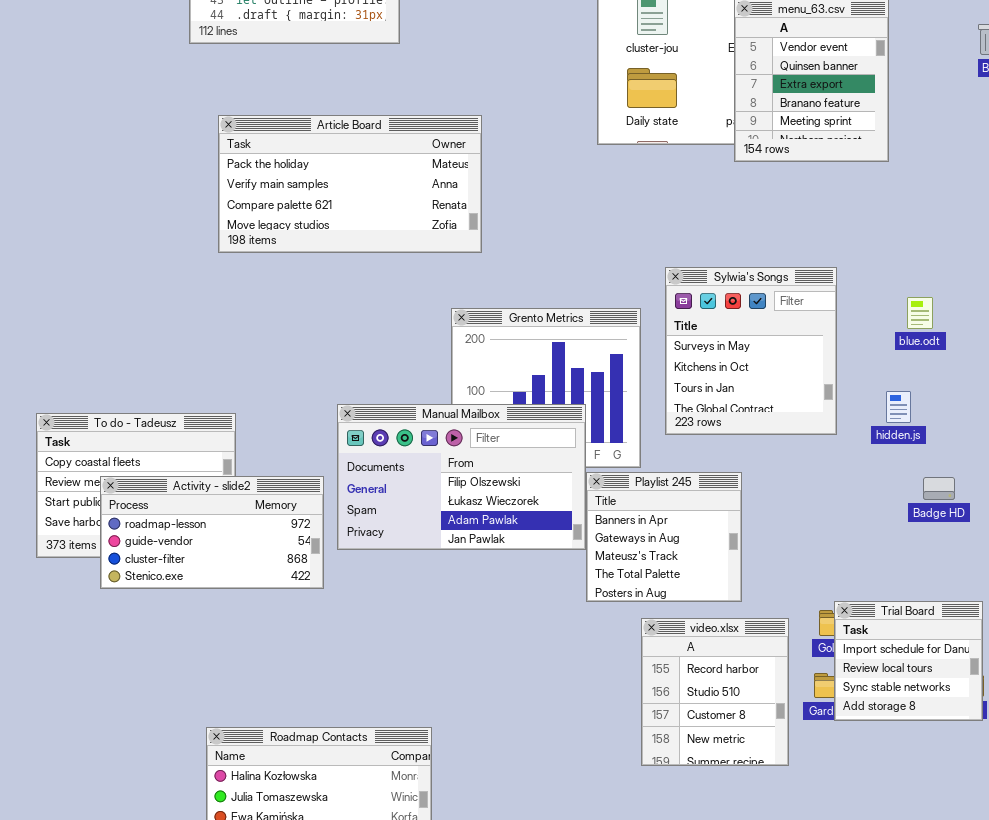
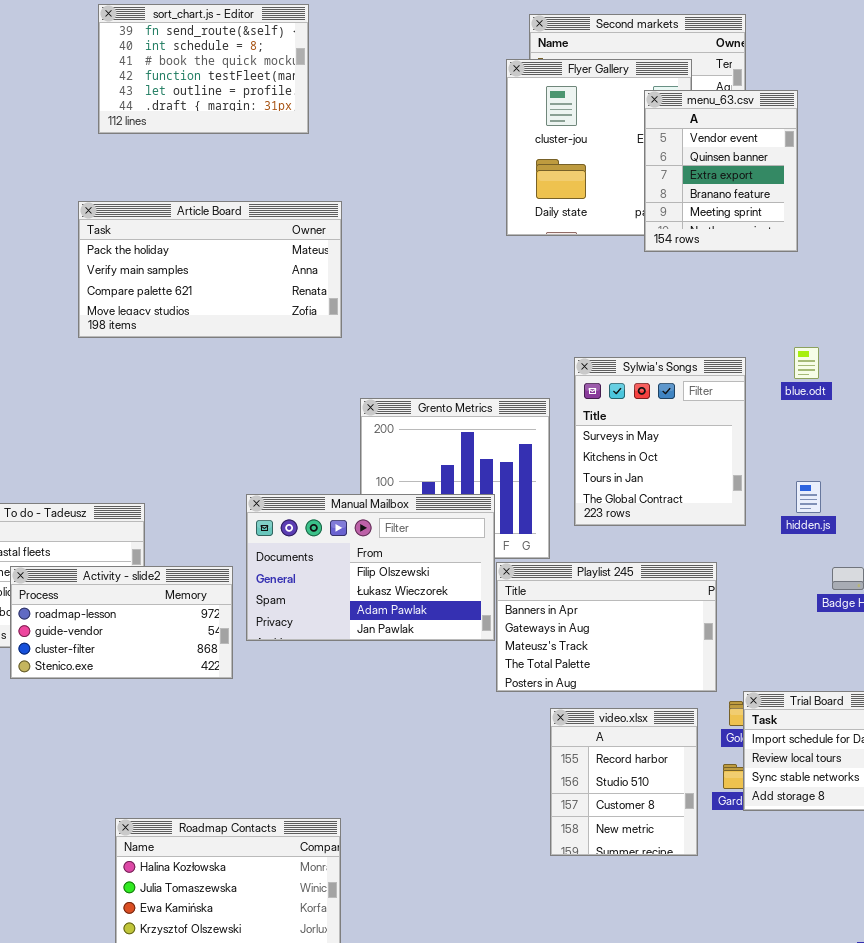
Article Board: [218,115,482,253] -> [78,201,342,338], moved
blue.odt: [907,297,933,329] -> [794,347,819,379], moved
Playlist 245: [586,472,742,602] -> [496,562,717,692], resized

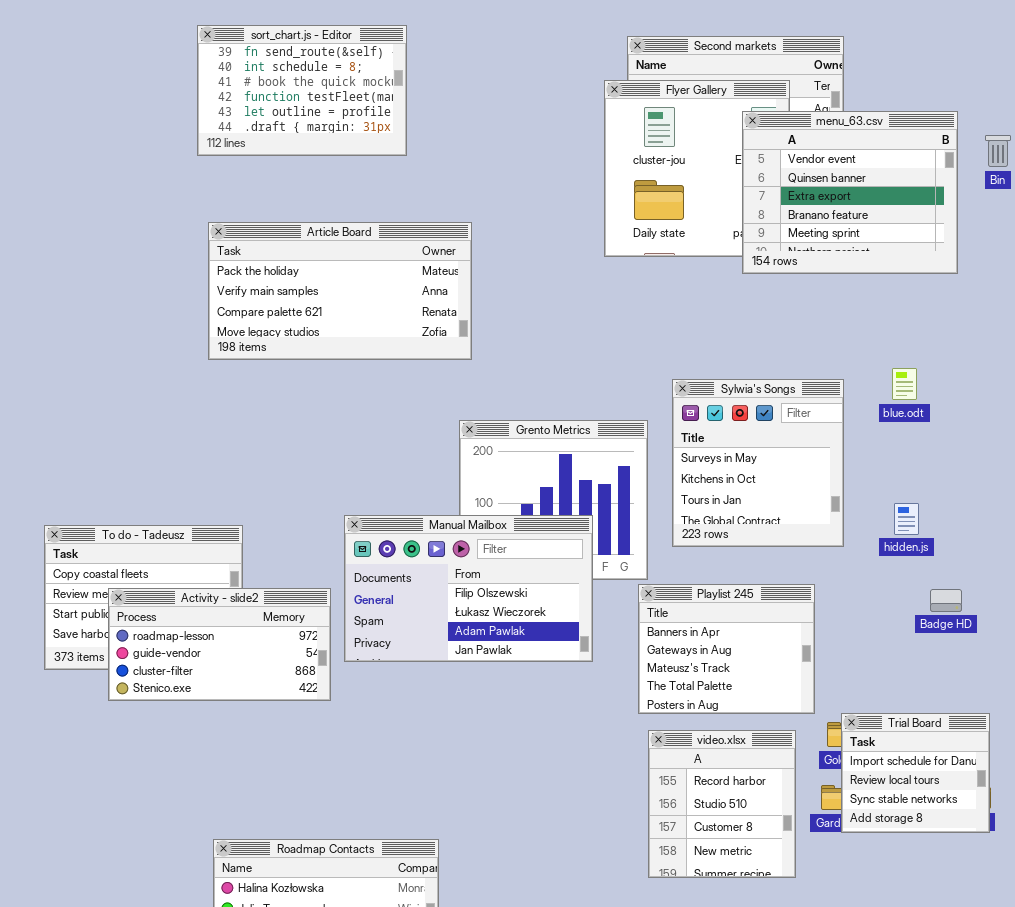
menu_63.csv: [644,90,798,252] -> [742,111,958,274], resized
Article Board: [78,201,342,338] -> [208,222,472,360], moved
Playlist 245: [496,562,717,692] -> [638,584,815,714], resized

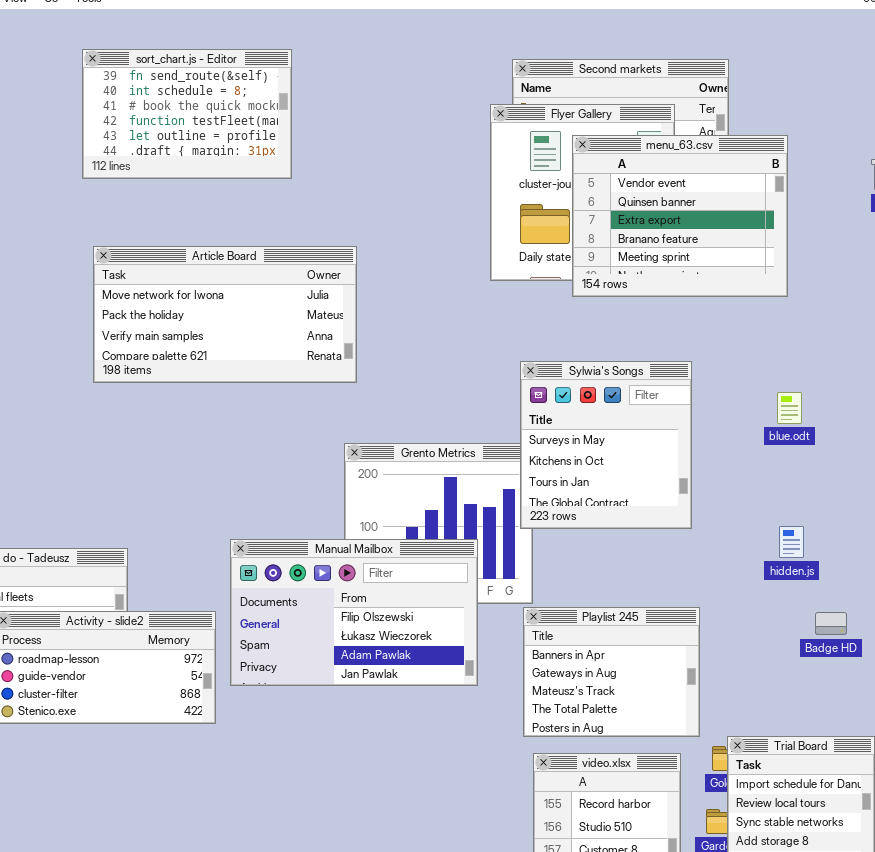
menu_63.csv: [742,111,958,274] -> [572,135,788,297], moved
Article Board: [208,222,472,360] -> [93,246,357,383], scrolled up 1 row
Sylwia's Songs: [672,379,844,547] -> [520,361,692,529], moved

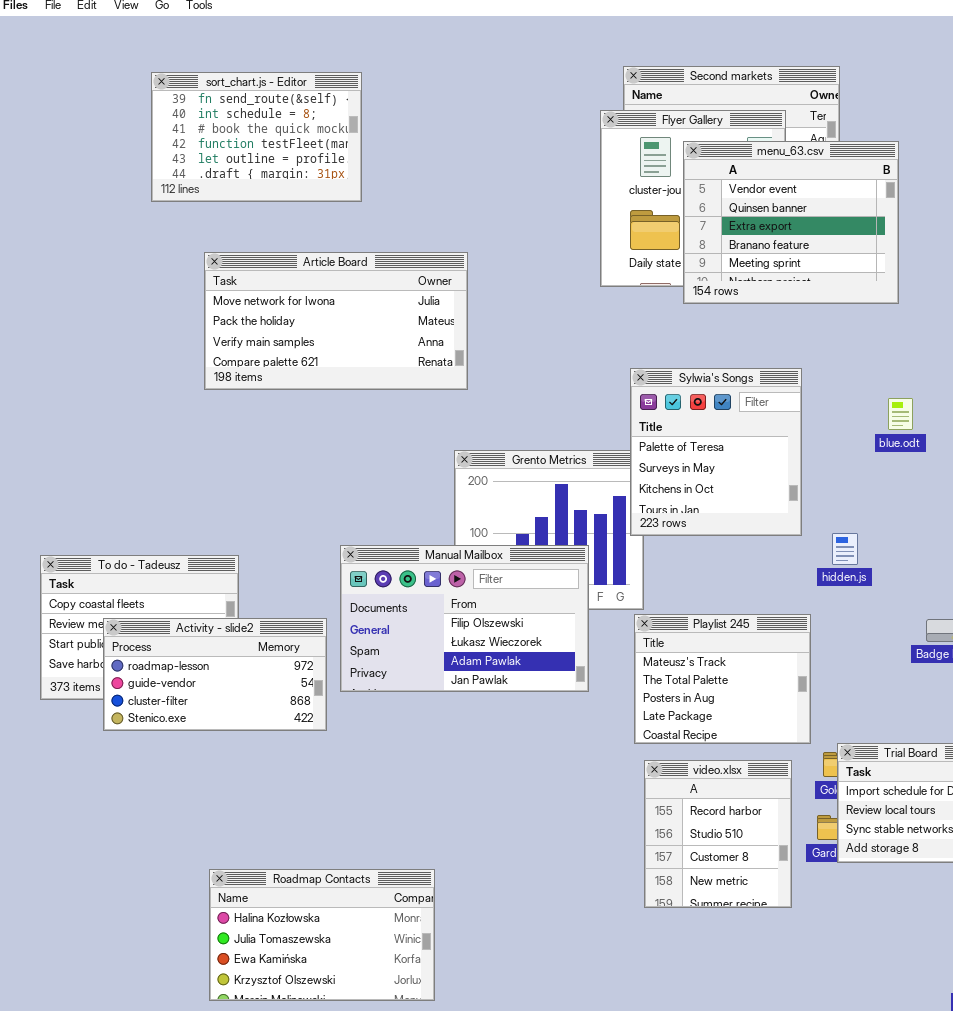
sort_chart.js - Editor: [82,49,292,179] -> [151,72,362,202], moved
Sylwia's Songs: [520,361,692,529] -> [630,368,802,536], scrolled up 1 row
hidden.js: [779,526,804,558] -> [832,533,858,565], moved
Playlist 245: [523,607,700,737] -> [634,614,811,744], scrolled down 2 rows

